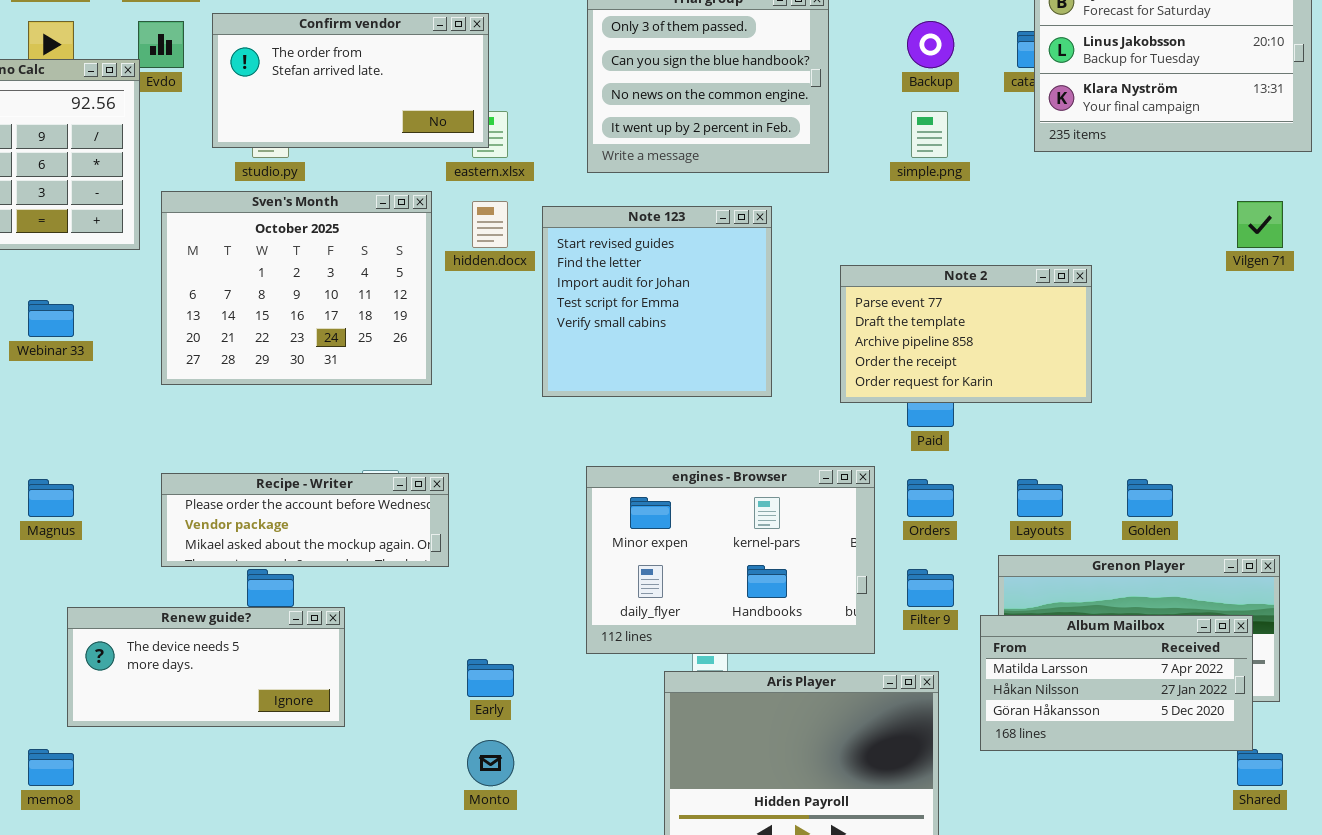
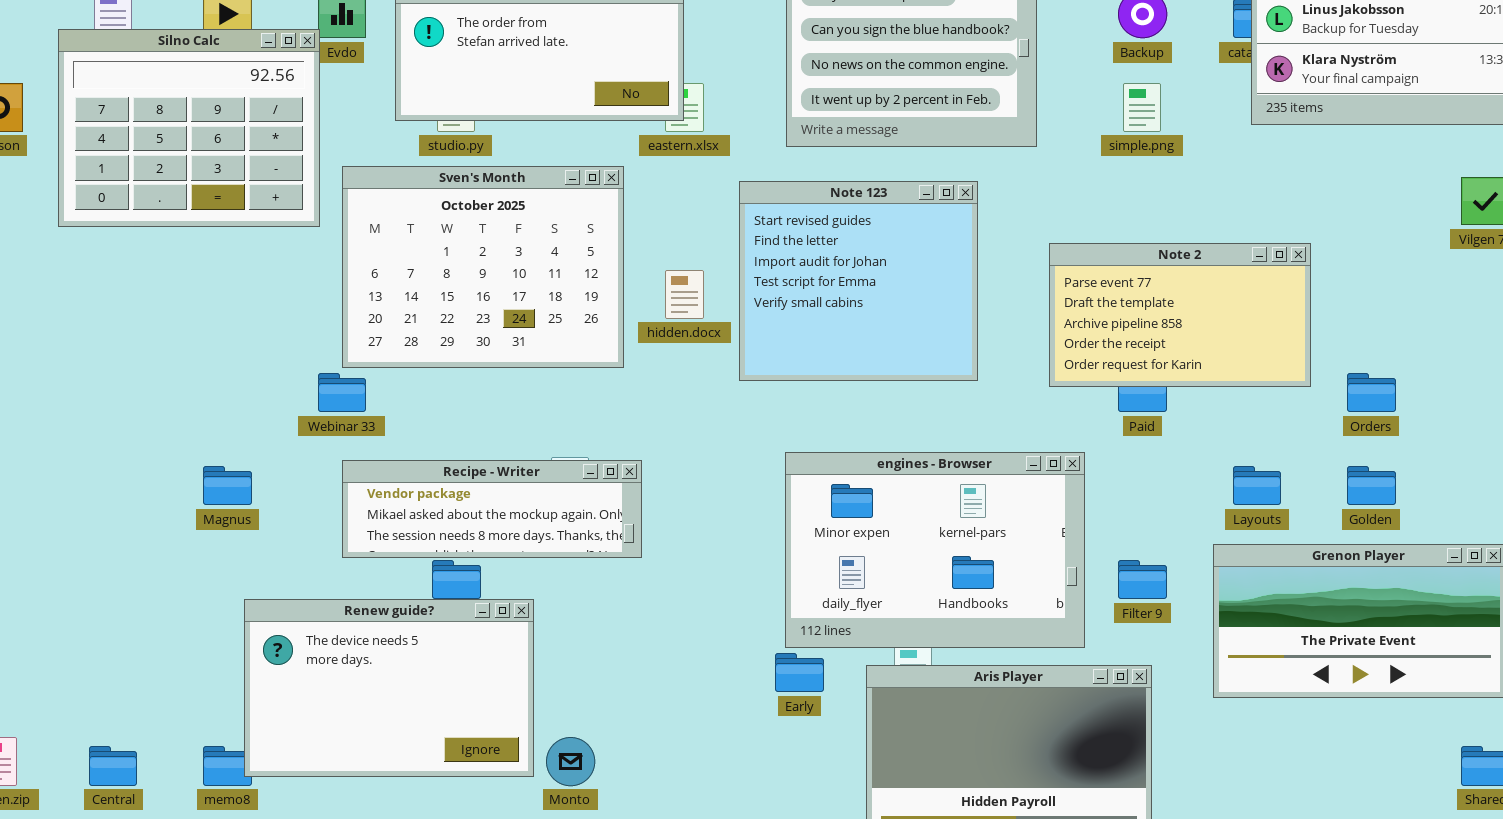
hidden.docx: [472,201,508,248] -> [665,270,704,319], moved
Webinar 33: [28,300,74,337] -> [318,373,366,412], moved
Recipe - Writer: [161,473,449,567] -> [342,460,642,558], scrolled down 1 row
Orders: [907,479,954,517] -> [1347,373,1396,412], moved
Renew guide?: [67,607,345,727] -> [244,599,534,777], resized
Album Mailbox: [980,615,1253,751] -> none, closed
Early: [467,659,514,697] -> [775,653,824,692], moved
Monto: [467,740,514,786] -> [546,737,595,786], moved

